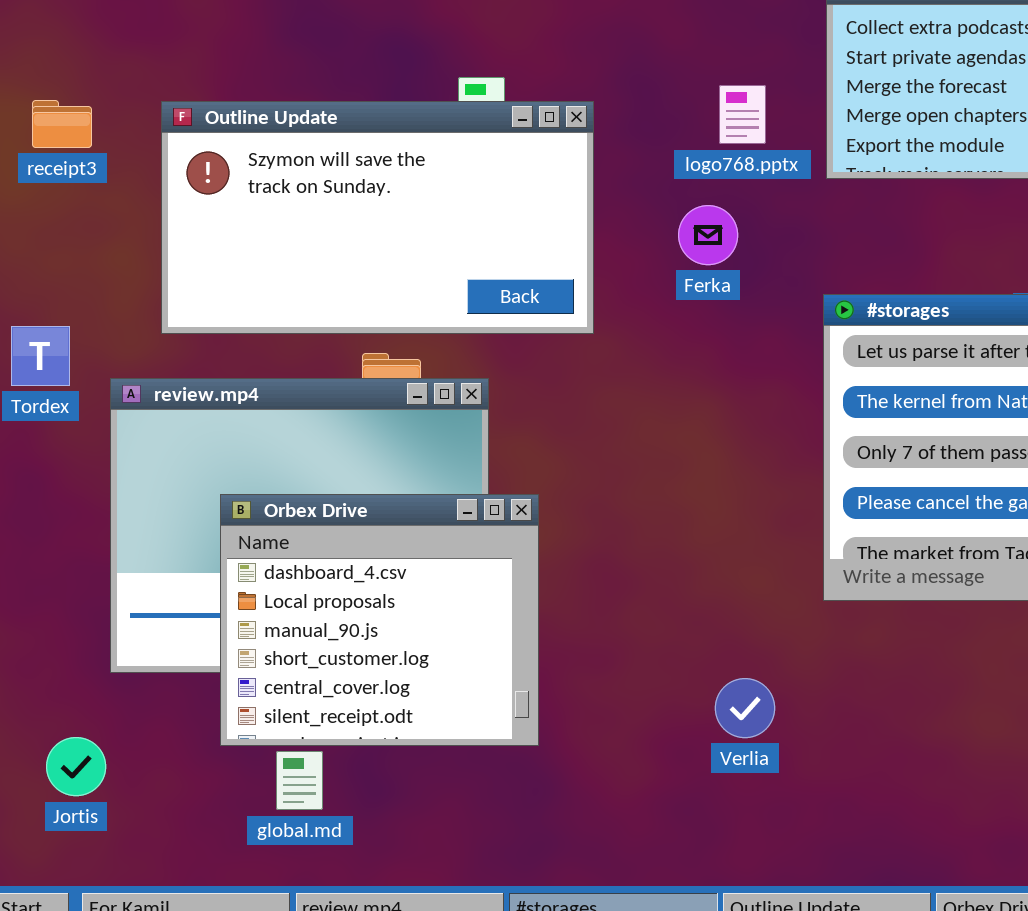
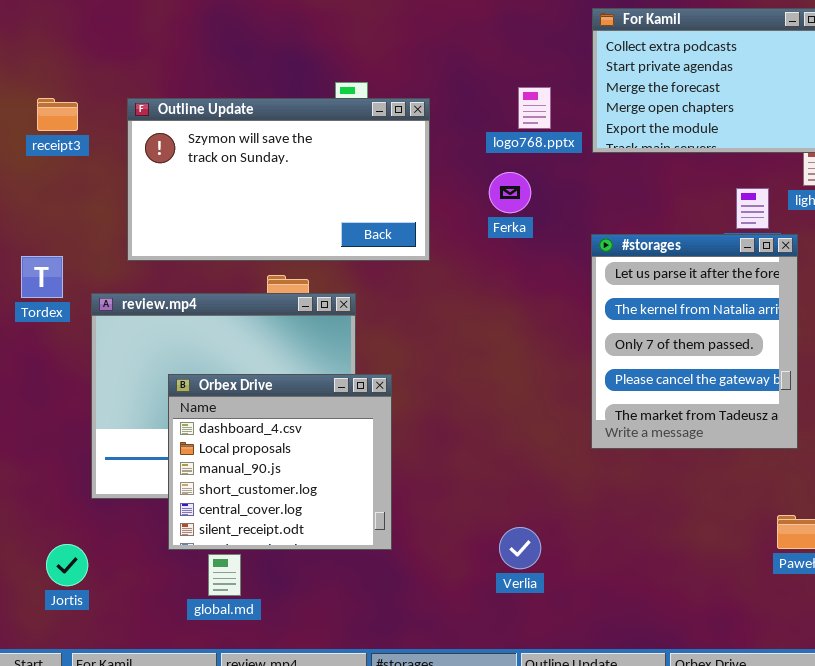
Verlia: [715,678,775,738] -> [499,527,541,569], moved

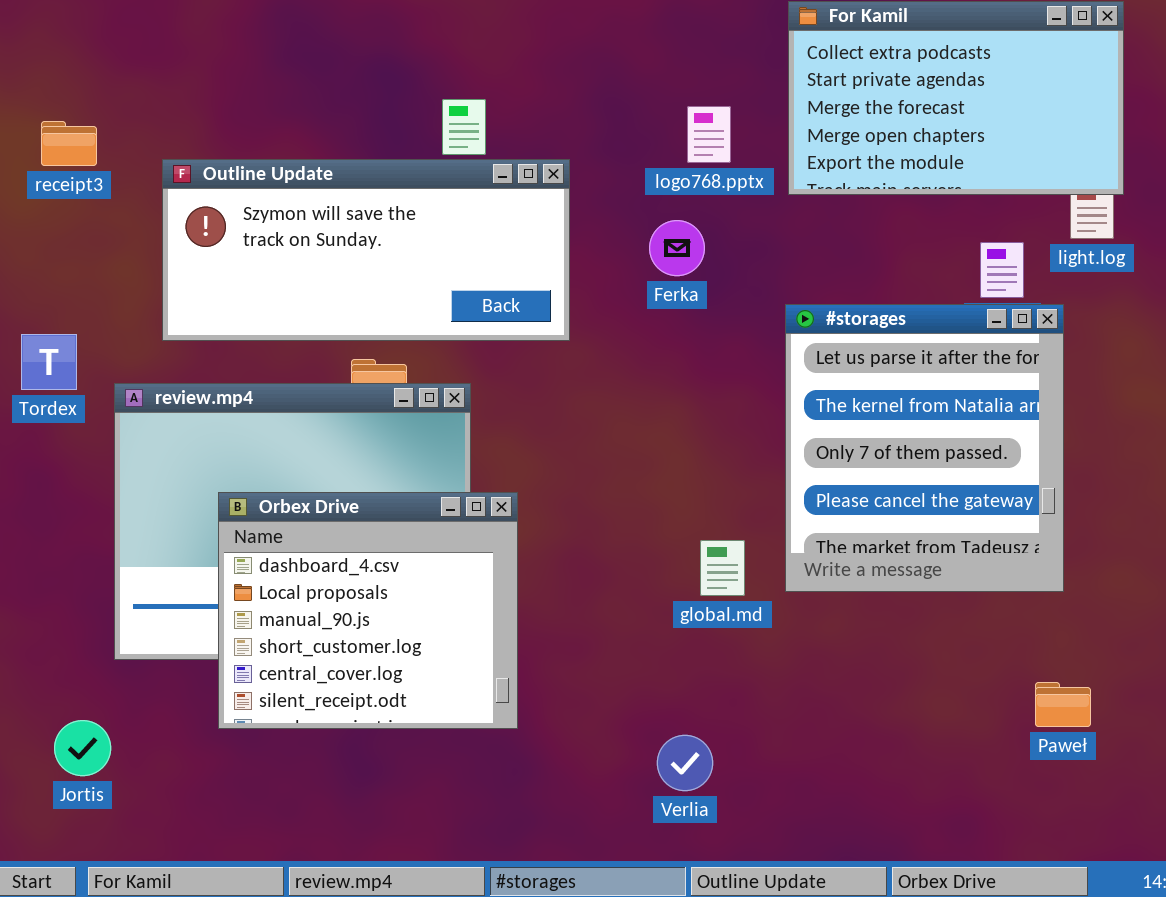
Outline Update: [127,98,430,261] -> [162,159,570,341], resized
Verlia: [499,527,541,569] -> [657,735,713,791], moved
global.md: [208,554,241,596] -> [700,540,745,596], moved

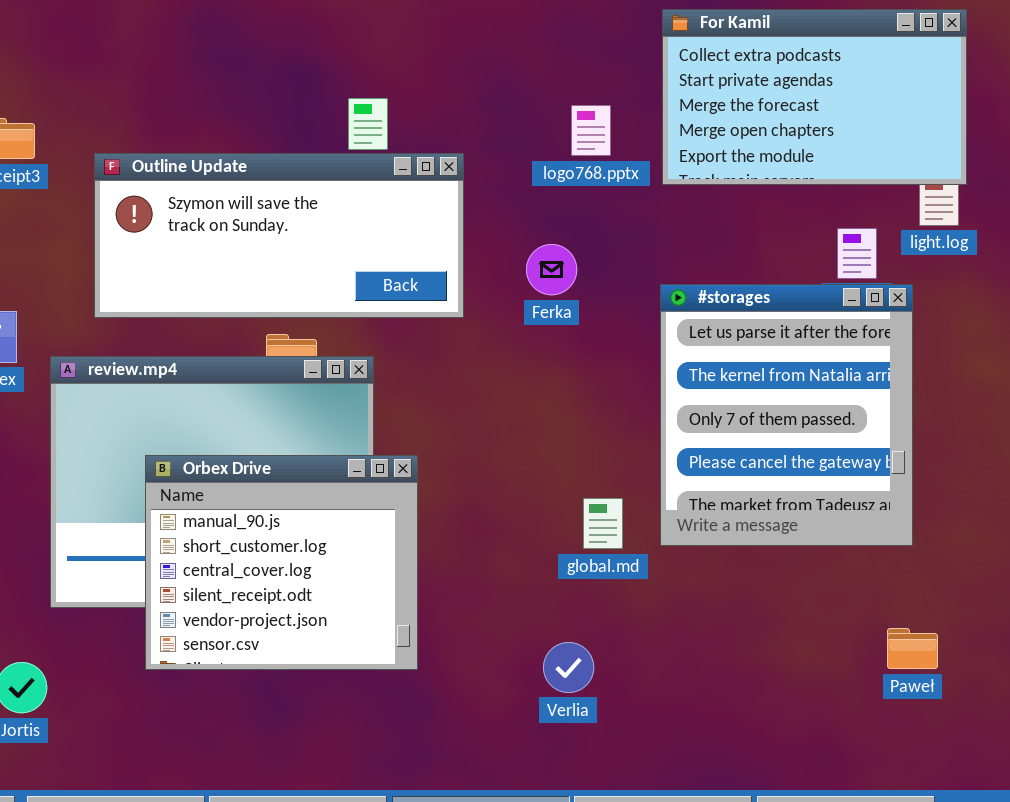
Ferka: [649,220,705,276] -> [526,244,577,295], moved
Orbex Drive: [218,492,518,729] -> [145,455,418,670], scrolled down 2 rows
Verlia: [657,735,713,791] -> [543,642,594,693], moved

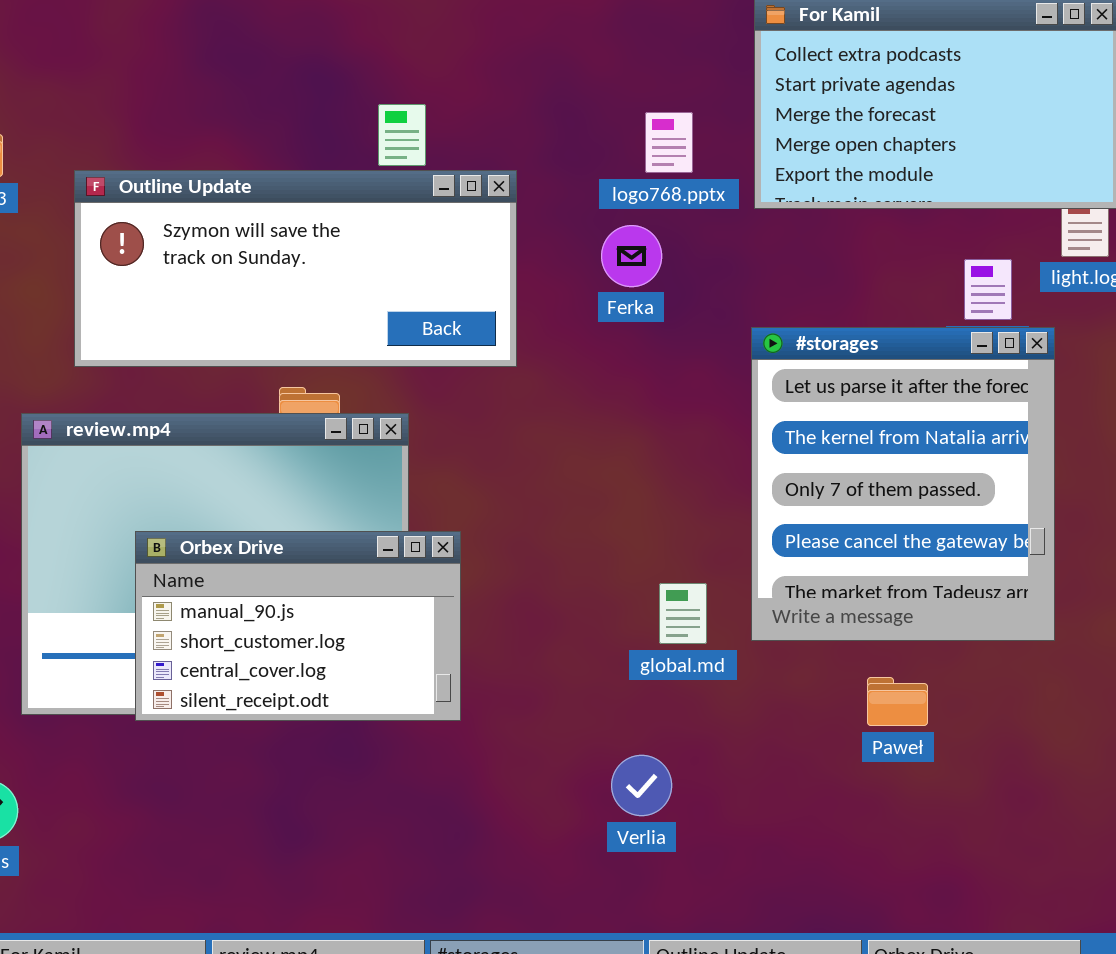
Ferka: [526,244,577,295] -> [601,225,662,287], moved
Orbex Drive: [145,455,418,670] -> [135,531,461,721], resized
Paweł: [887,628,938,669] -> [867,677,928,726], moved

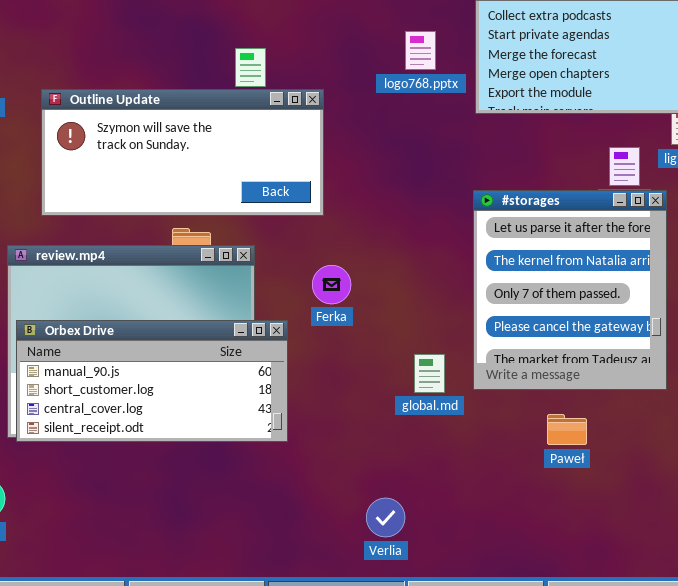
logo768.pptx: [645,112,693,173] -> [405,31,436,70], moved
Ferka: [601,225,662,287] -> [312,265,351,304], moved
Orbex Drive: [135,531,461,721] -> [16,320,288,442], resized
Verlia: [611,755,672,816] -> [366,498,405,537], moved

